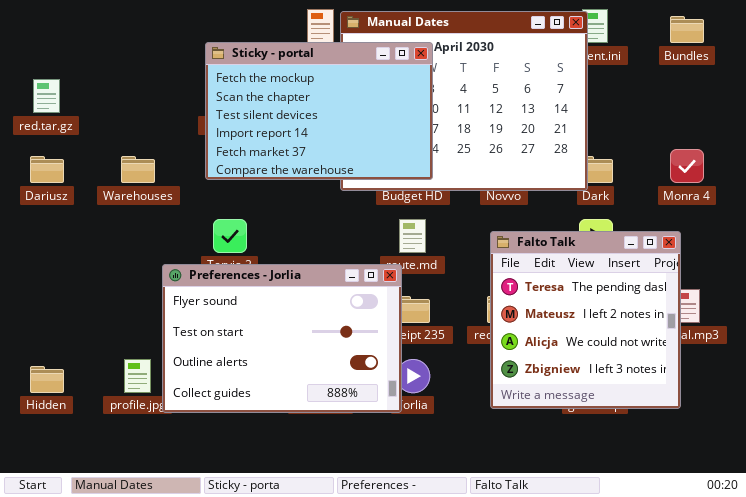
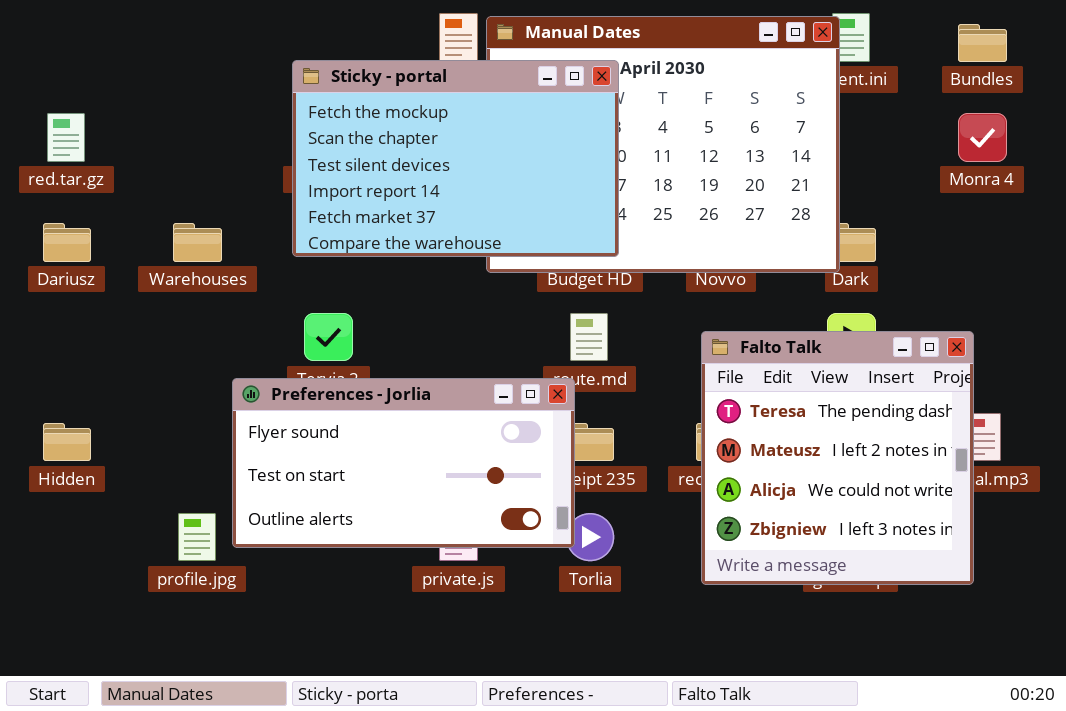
Monra 4: [670,149,704,183] -> [958,113,1007,162], moved
Preferences - Jorlia: [162,264,402,413] -> [232,378,575,548], resized
Hidden: [30,366,64,393] -> [43,423,91,461], moved

